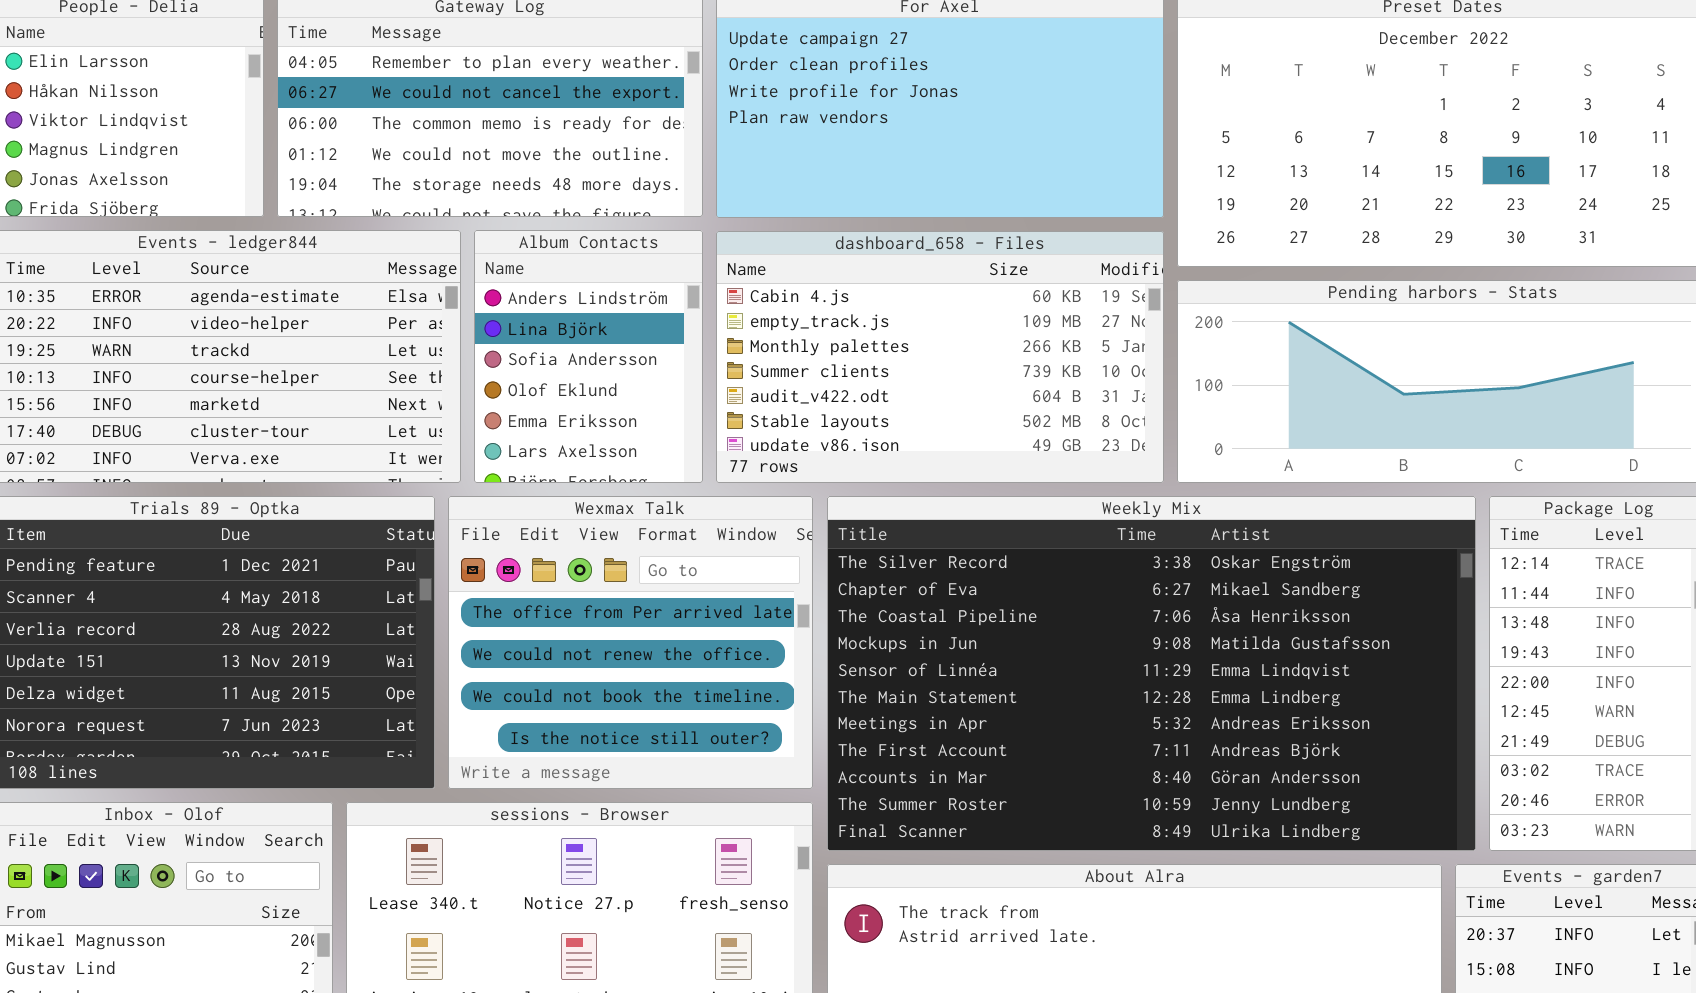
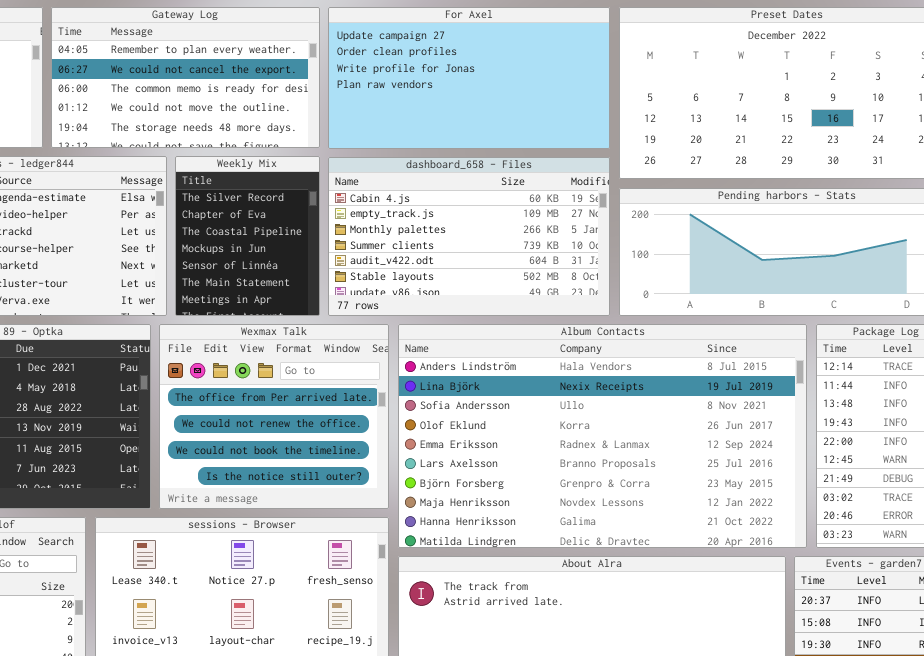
Album Contacts: [474,230,703,483] -> [398,324,807,548], moved, resized
Weekly Mix: [827,496,1476,851] -> [175,156,320,316], moved, resized

